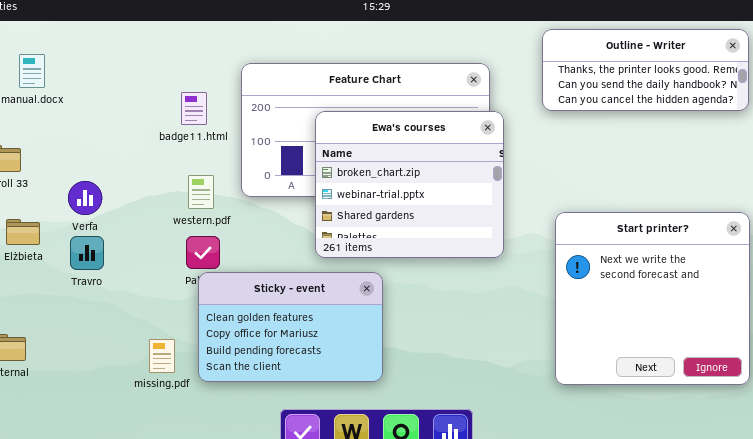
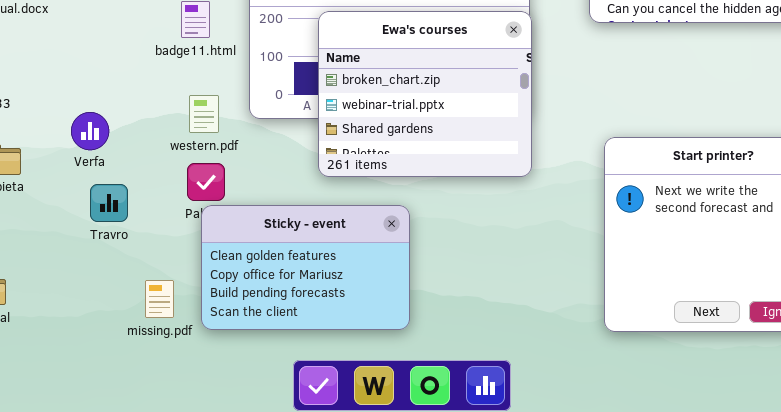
Ewa's courses: [315,111,504,258] -> [318,11,532,177], moved
Verfa: [68,181,102,215] -> [71,112,109,150], moved
Travro: [70,236,104,270] -> [90,184,128,222], moved

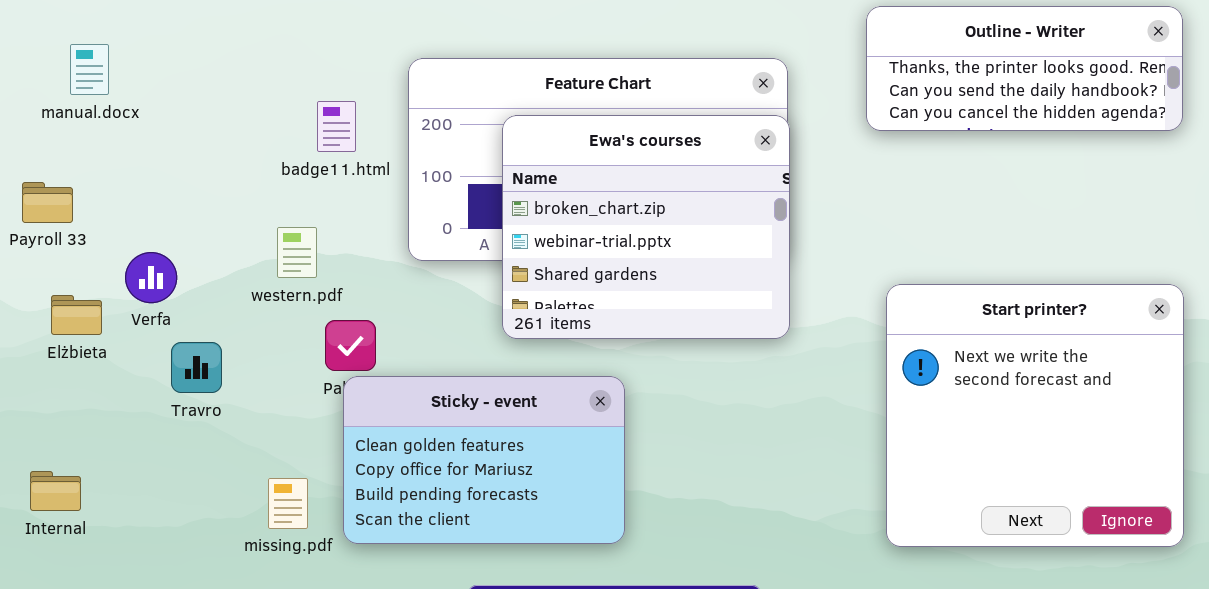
western.pdf: [189,95,219,133] -> [277,227,317,278], moved
Verfa: [71,112,109,150] -> [125,252,177,303], moved
Travro: [90,184,128,222] -> [171,342,222,393], moved

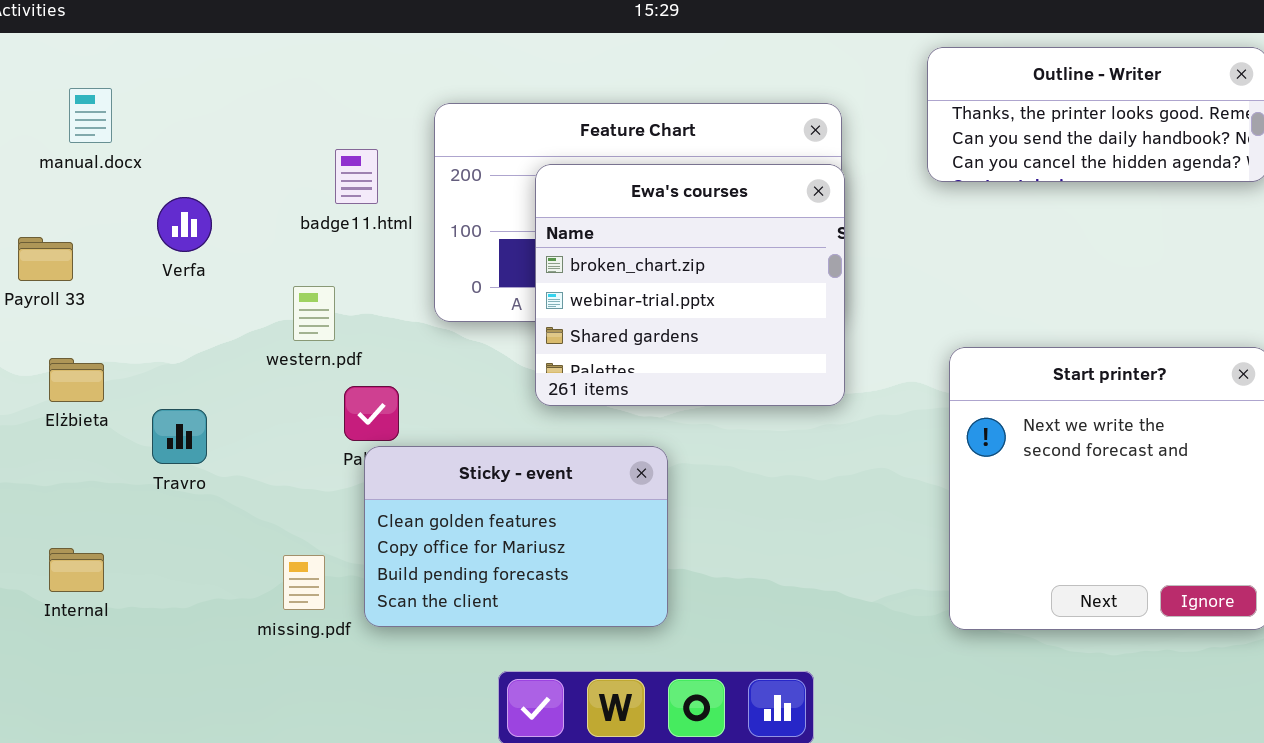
Verfa: [125,252,177,303] -> [157,197,212,252], moved
Travro: [171,342,222,393] -> [152,409,207,464], moved
Internal: [30,471,81,511] -> [49,548,104,592], moved

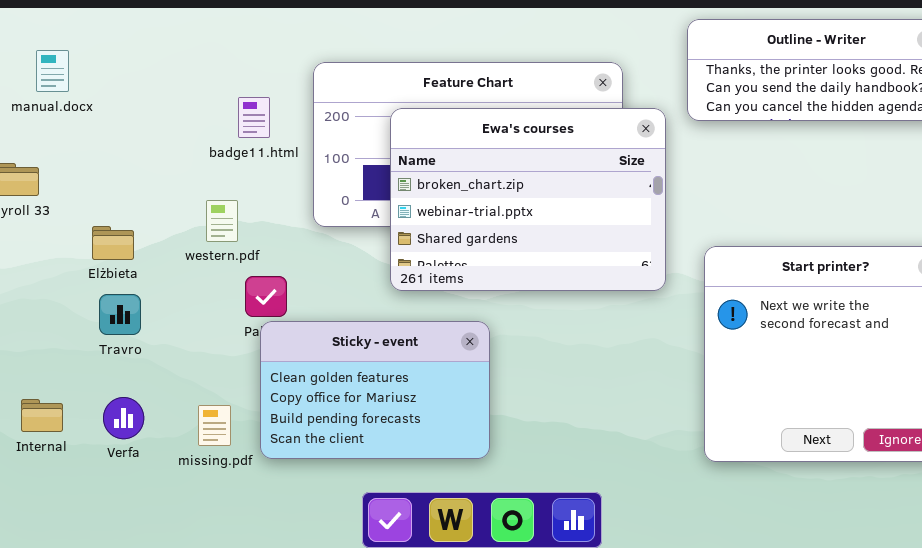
Ewa's courses: [535,164,845,406] -> [390,108,666,291], resized
Verfa: [157,197,212,252] -> [103,397,144,439], moved
Elżbieta: [49,358,104,402] -> [92,226,134,260], moved

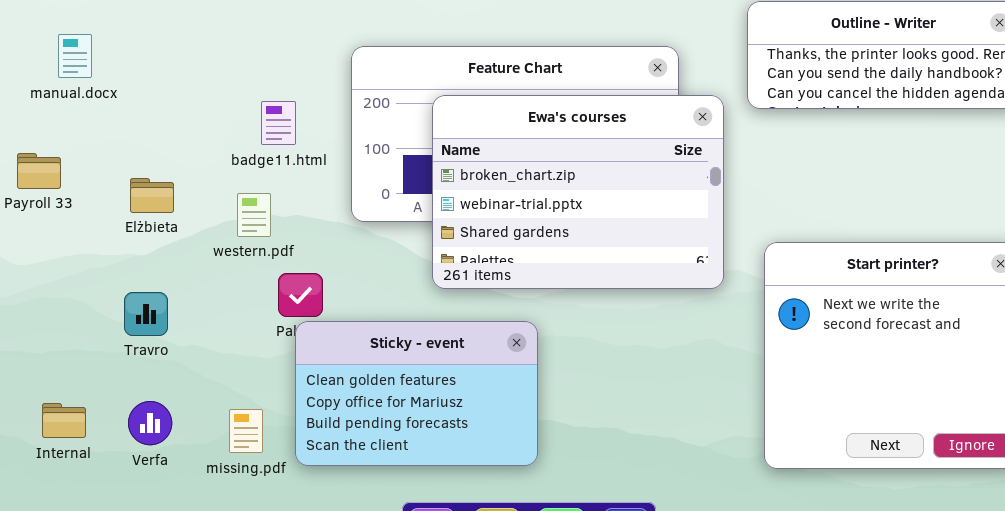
badge11.html: [238,97,270,138] -> [261,101,296,145], moved
Elżbieta: [92,226,134,260] -> [130,178,174,213], moved

